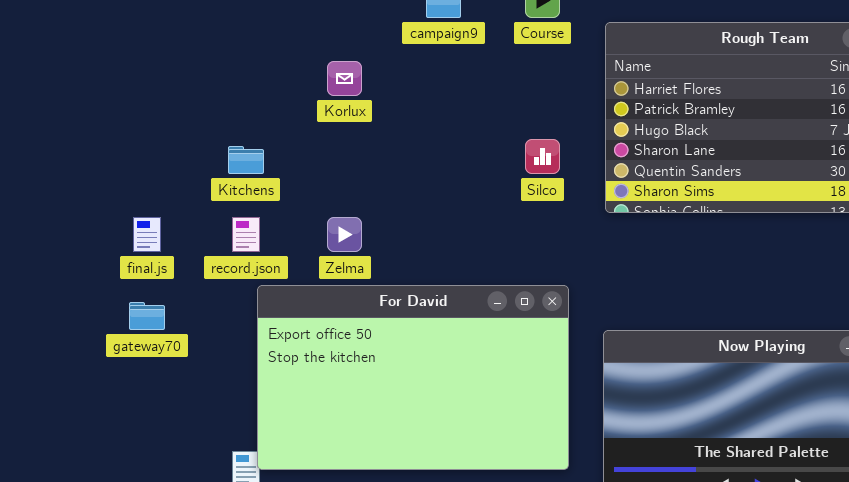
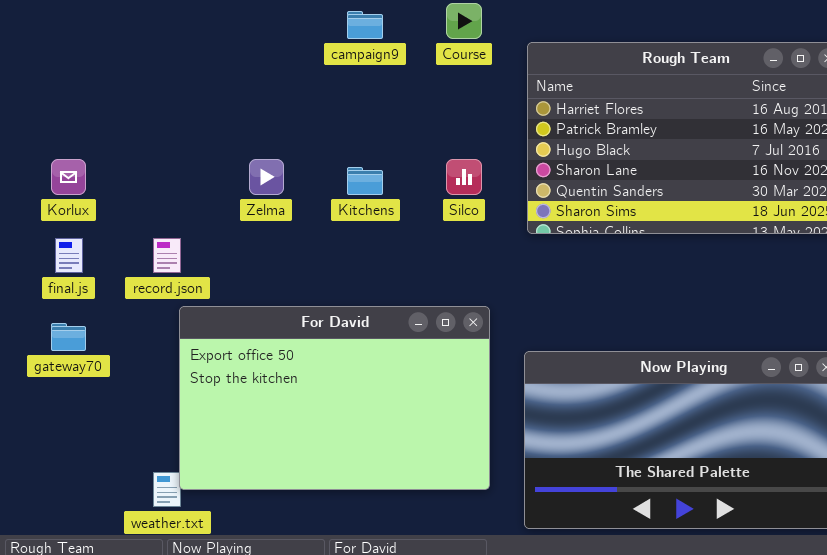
Korlux: [327,61,362,96] -> [51,159,86,195], moved
Kitchens: [228,146,264,174] -> [347,167,383,195], moved
Zelma: [327,217,362,252] -> [249,159,284,195], moved

